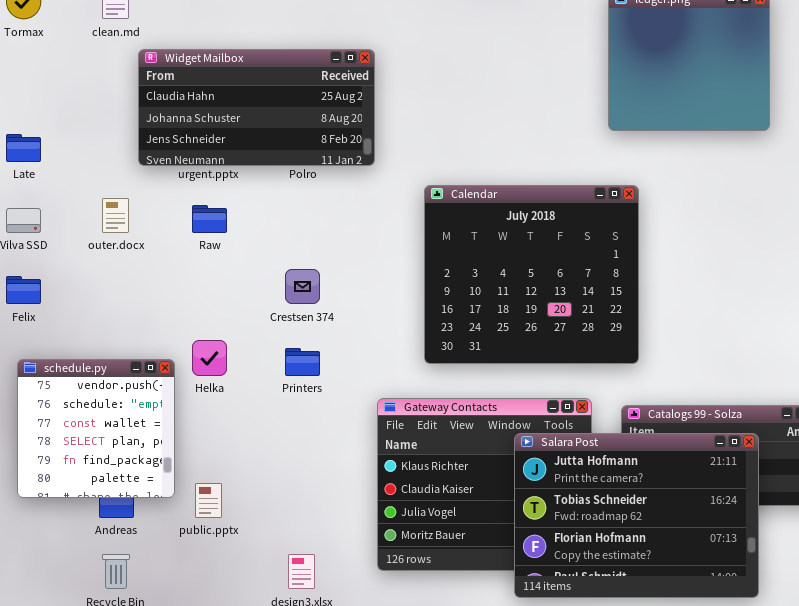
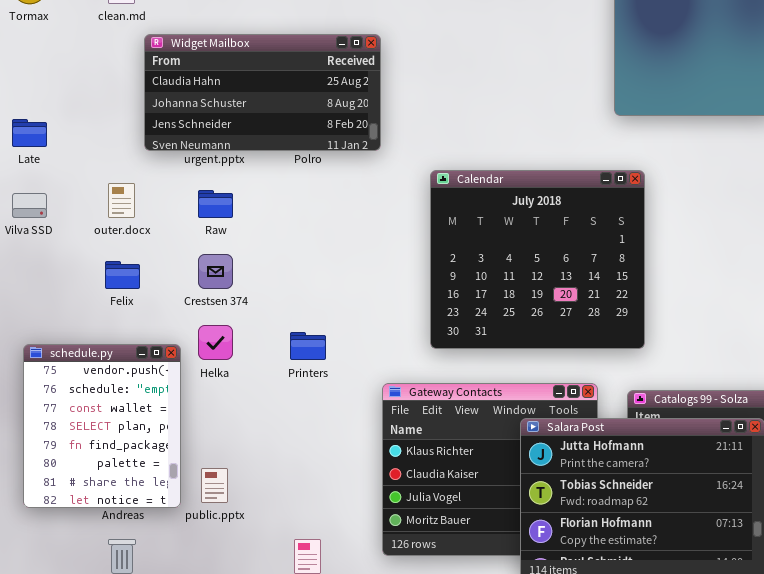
Crestsen 374: [285,269,320,304] -> [198,254,233,289], moved
Felix: [6,276,41,304] -> [105,261,140,289], moved
schedule.py: [17,359,175,498] -> [23,344,181,508], resized

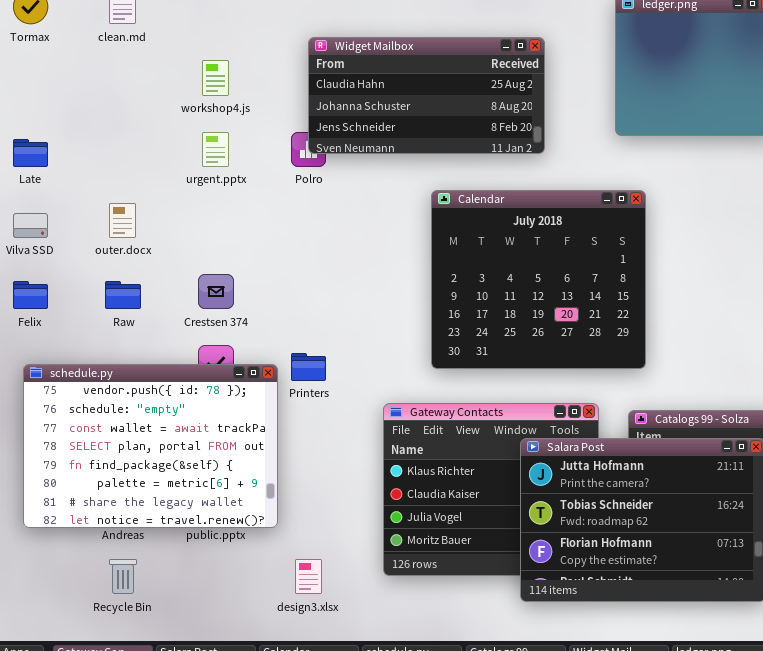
Widget Mailbox: [144,34,381,151] -> [308,37,545,154], moved
Raw: [198,190,233,218] -> [105,281,141,309], moved
Felix: [105,261,140,289] -> [13,281,48,309], moved
schedule.py: [23,344,181,508] -> [23,364,278,528], resized

